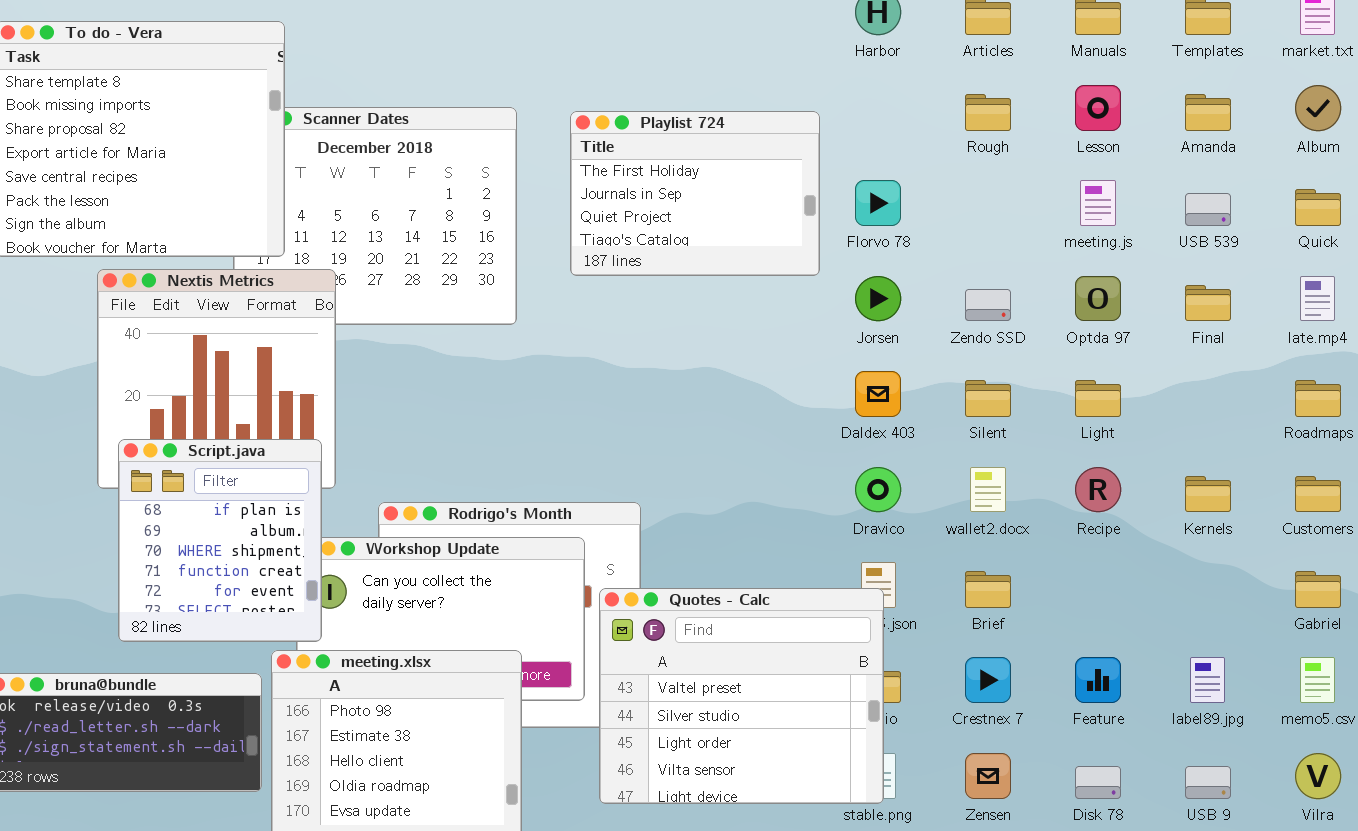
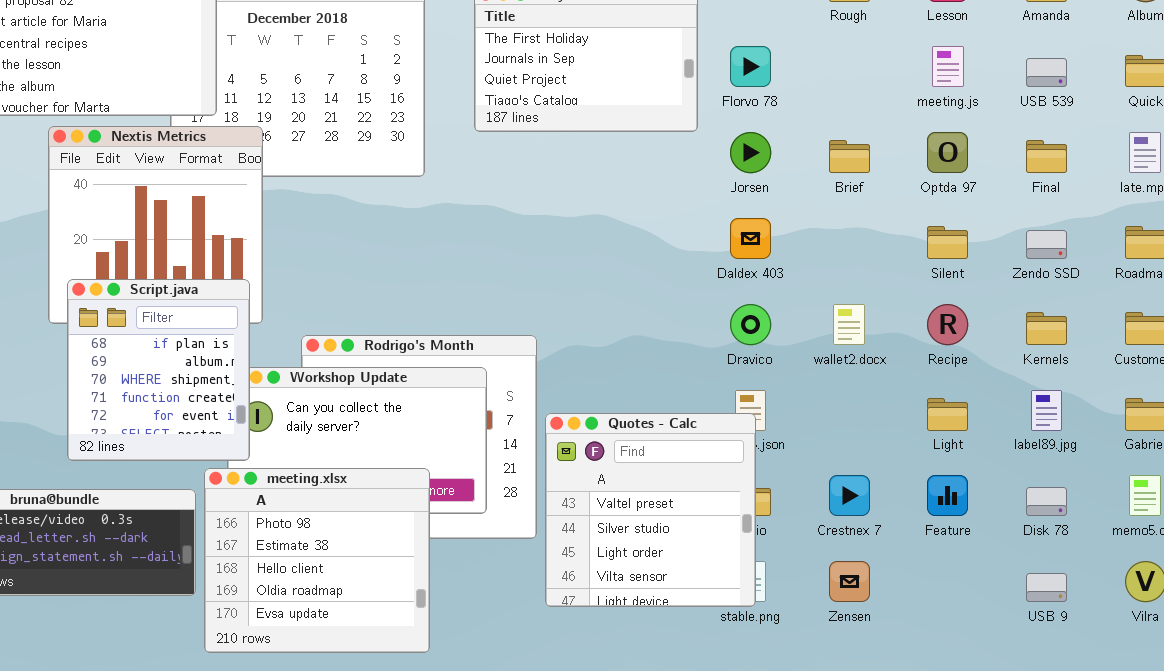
Zendo SSD: [965,289,1011,321] -> [1026,230,1067,259], moved
Silent: [965,380,1011,417] -> [927,226,968,259], moved
Light: [1075,380,1121,417] -> [927,398,968,431], moved
Brief: [965,571,1011,608] -> [829,140,870,173], moved
Quotes - Calc: [599,588,884,804] -> [545,413,756,607], resized
label89.jpg: [1190,657,1225,703] -> [1031,390,1062,431], moved
Disk 78: [1075,766,1121,799] -> [1026,487,1067,516], moved

